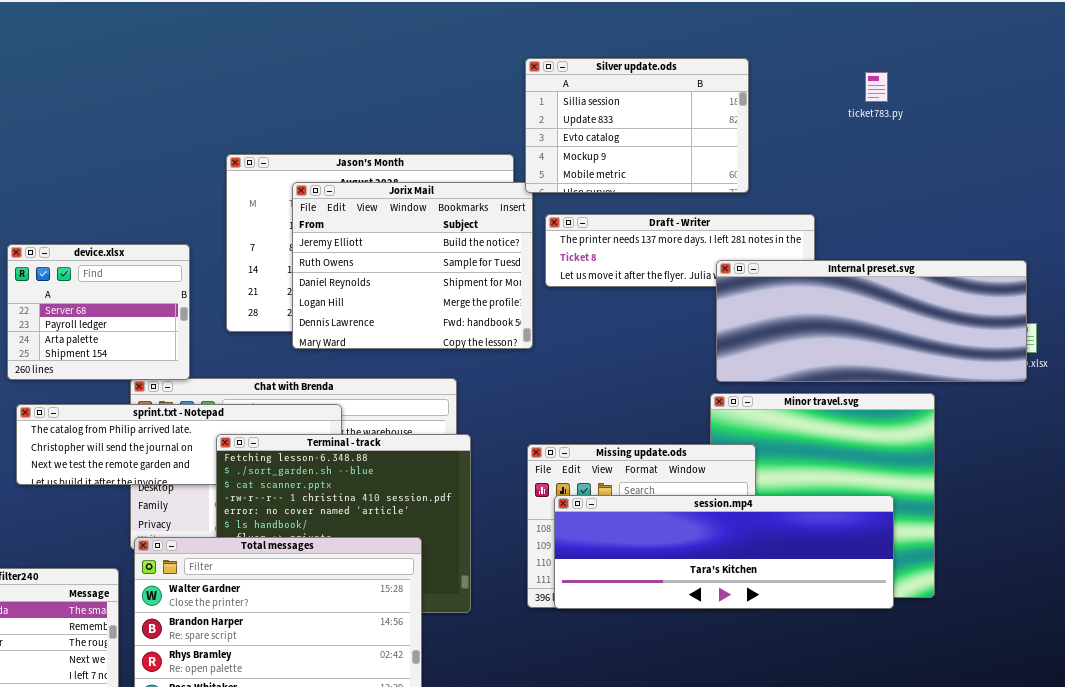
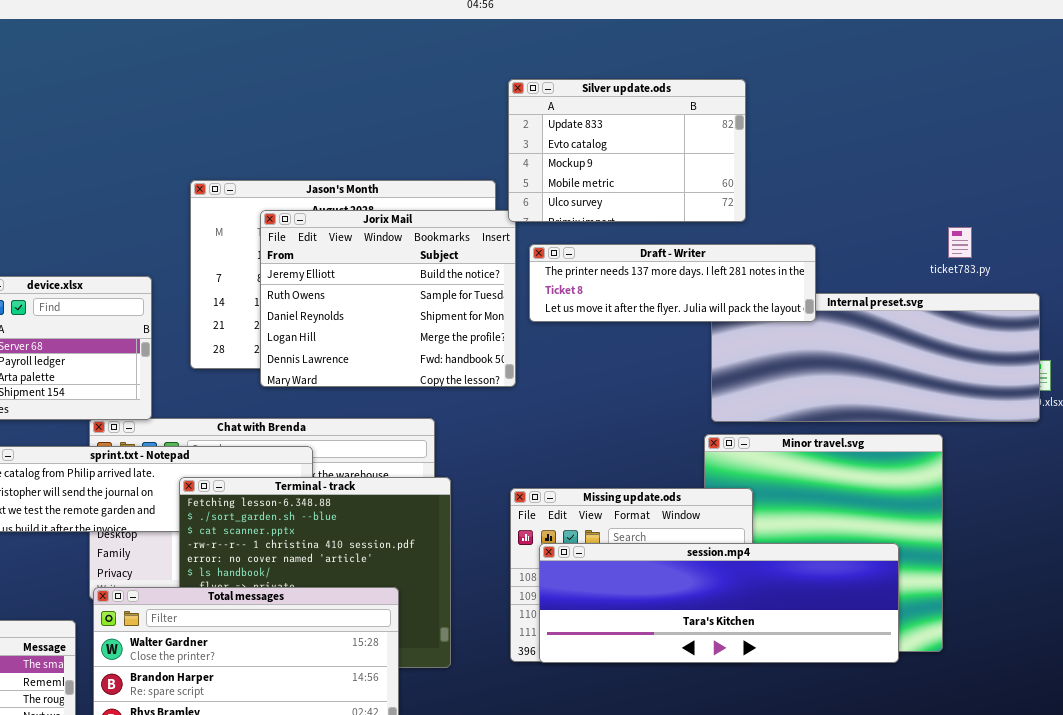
Silver update.ods: [525,58,749,193] -> [508,79,746,222], scrolled down 1 row
ticket783.py: [865,72,888,102] -> [948,227,972,258], moved
Draft - Writer: [545,214,815,287] -> [529,244,816,322], raised

